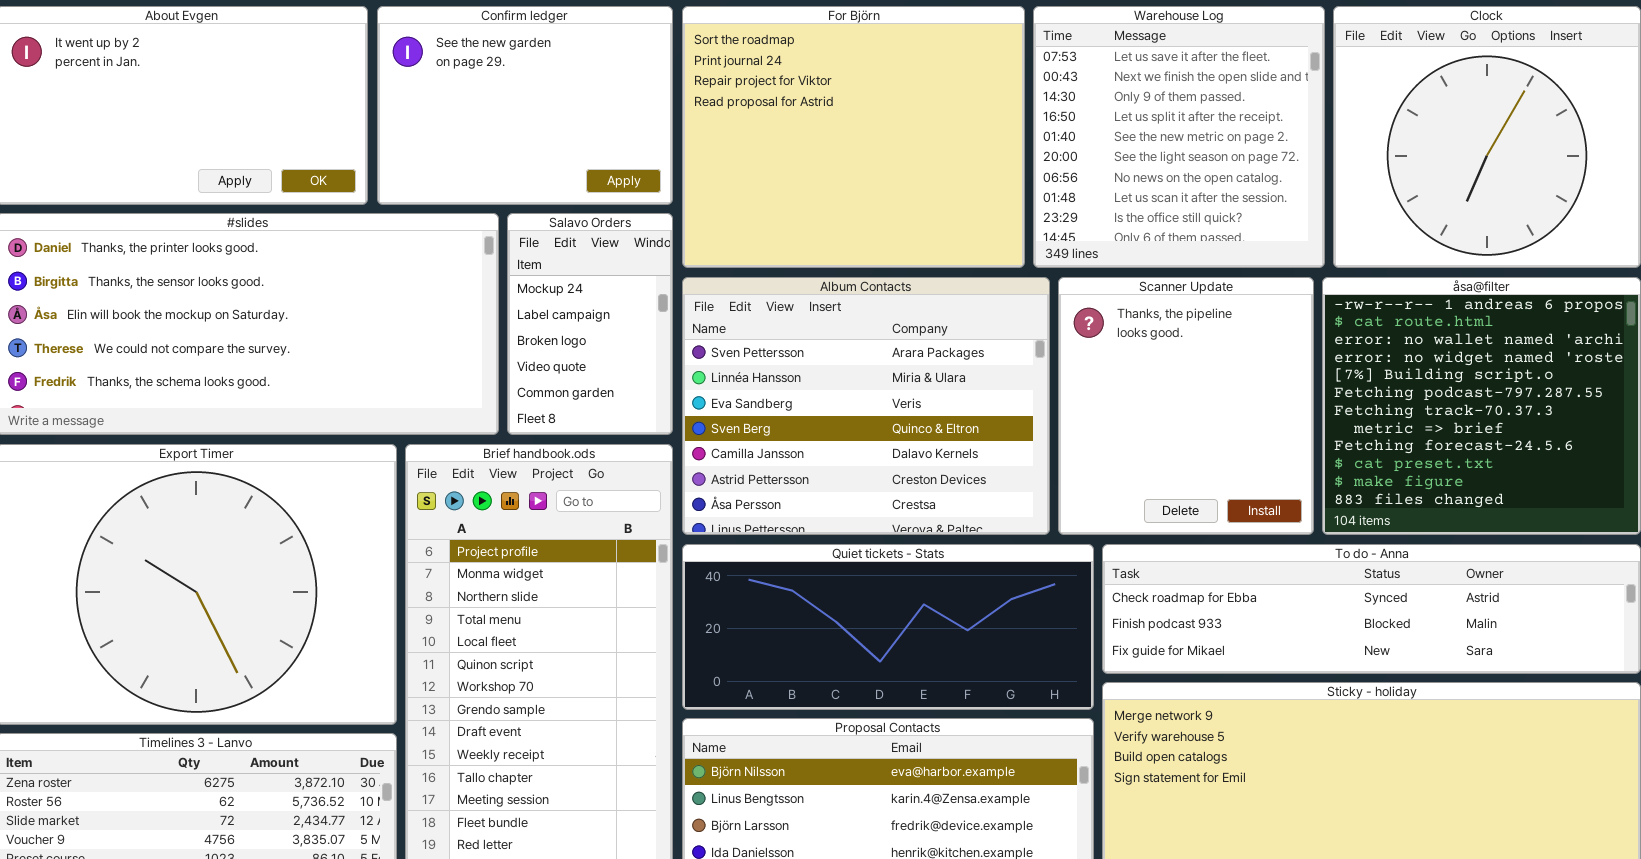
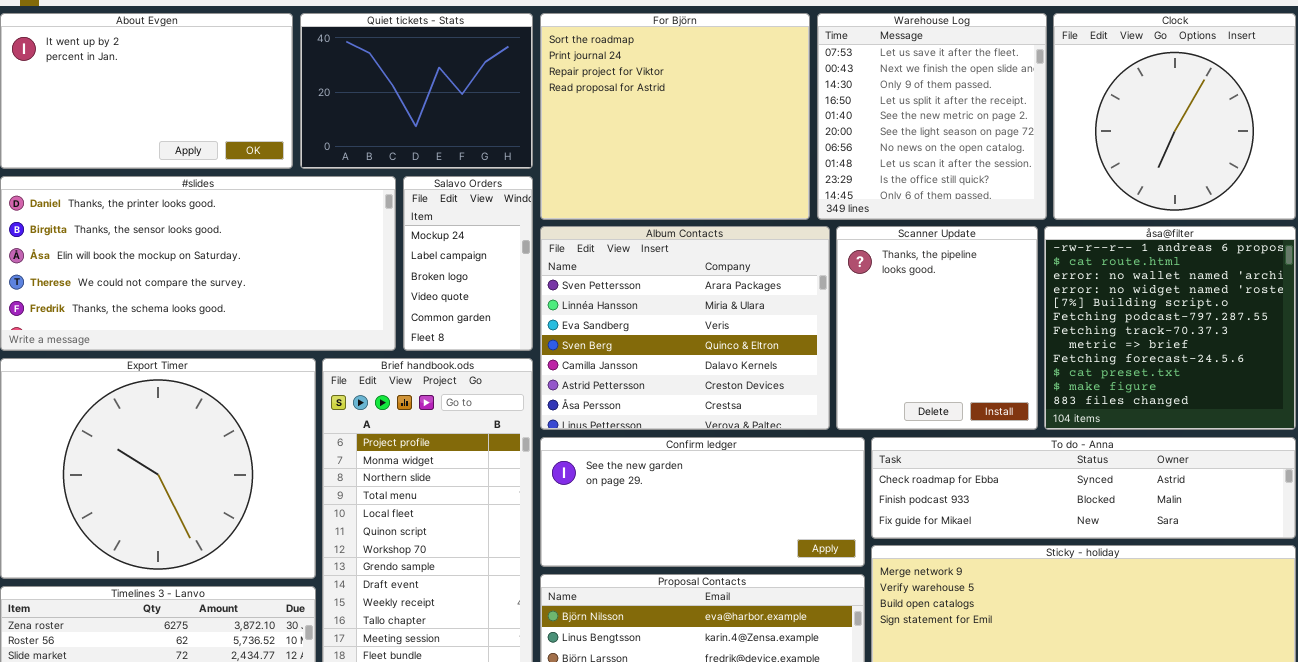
Confirm ledger: [377,6,673,205] -> [540,437,865,567], moved, resized
Quiet tickets - Stats: [682,544,1094,710] -> [300,13,533,169], moved, resized

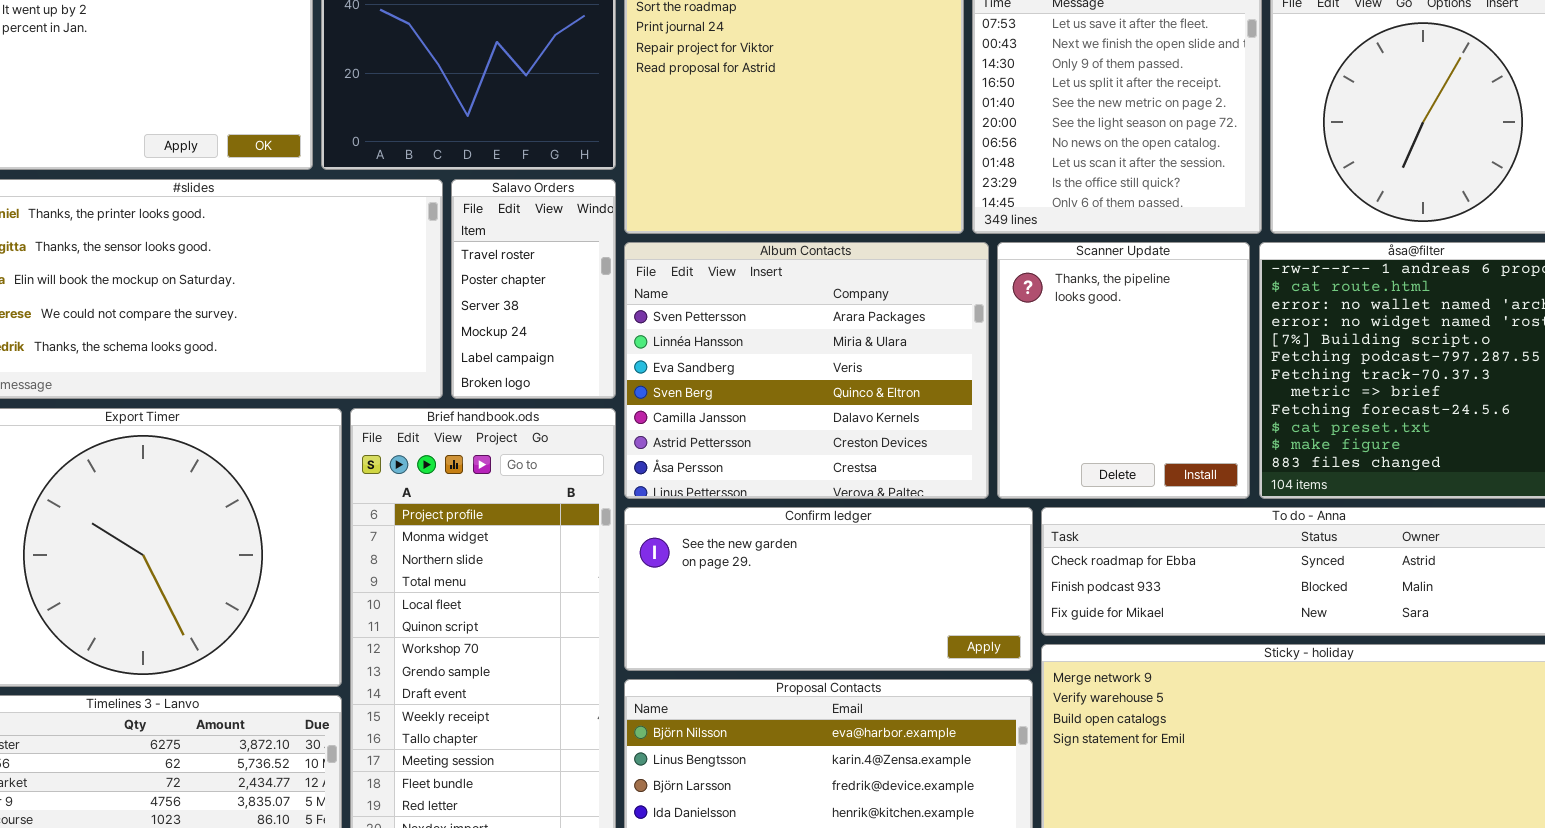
Salavo Orders: [403,176,533,351] -> [451,179,616,399], scrolled up 3 rows

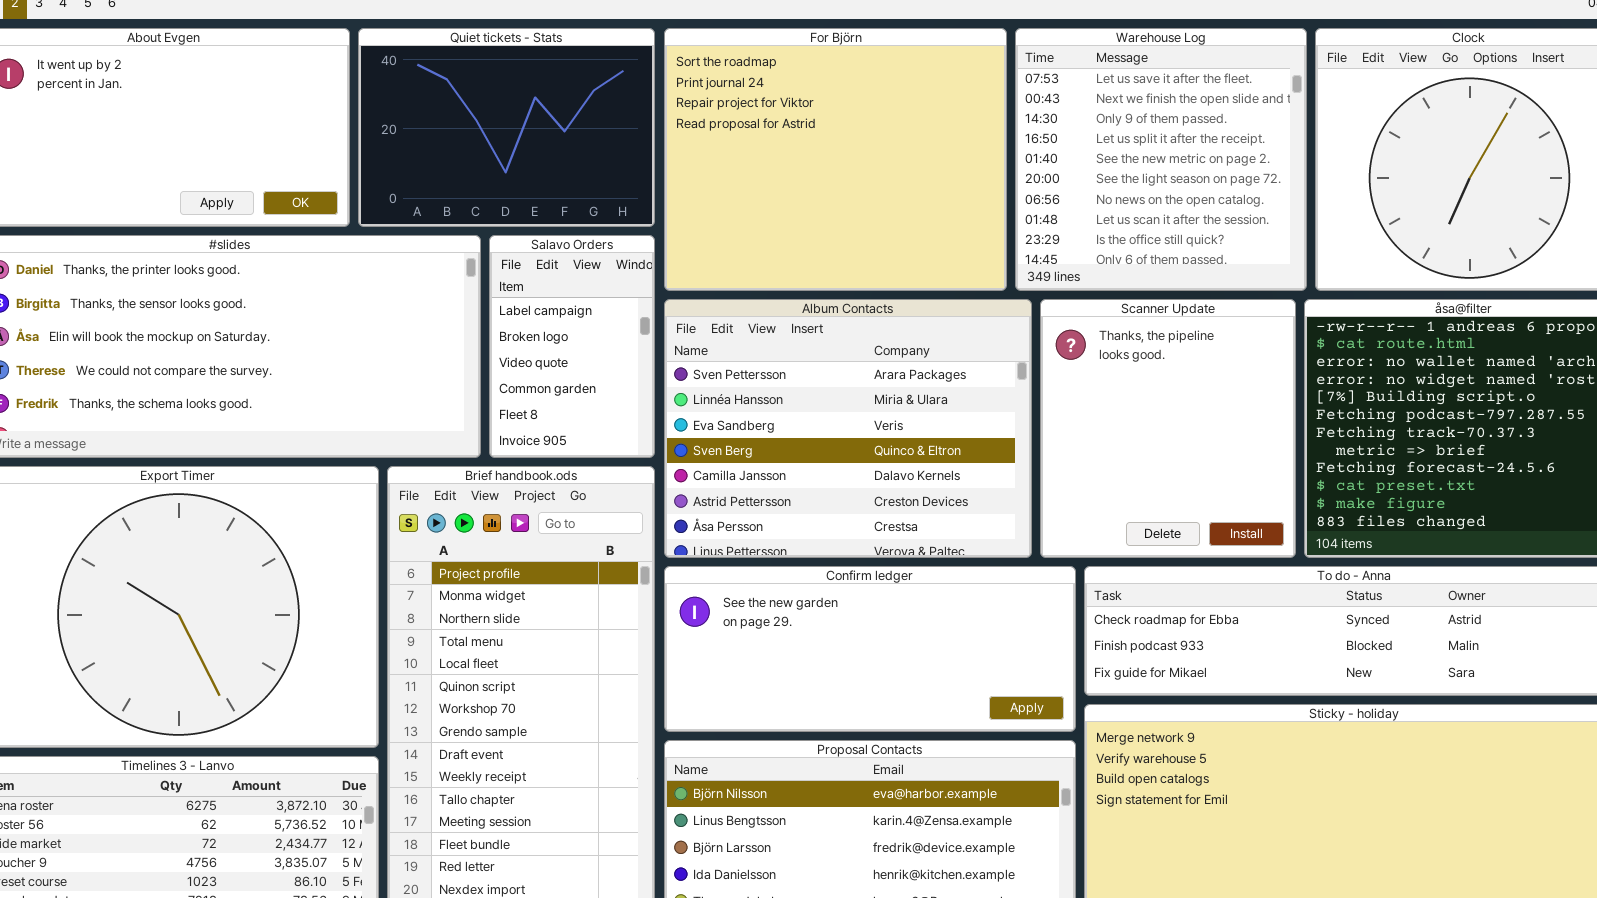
Salavo Orders: [451,179,616,399] -> [489,235,655,458], scrolled down 4 rows

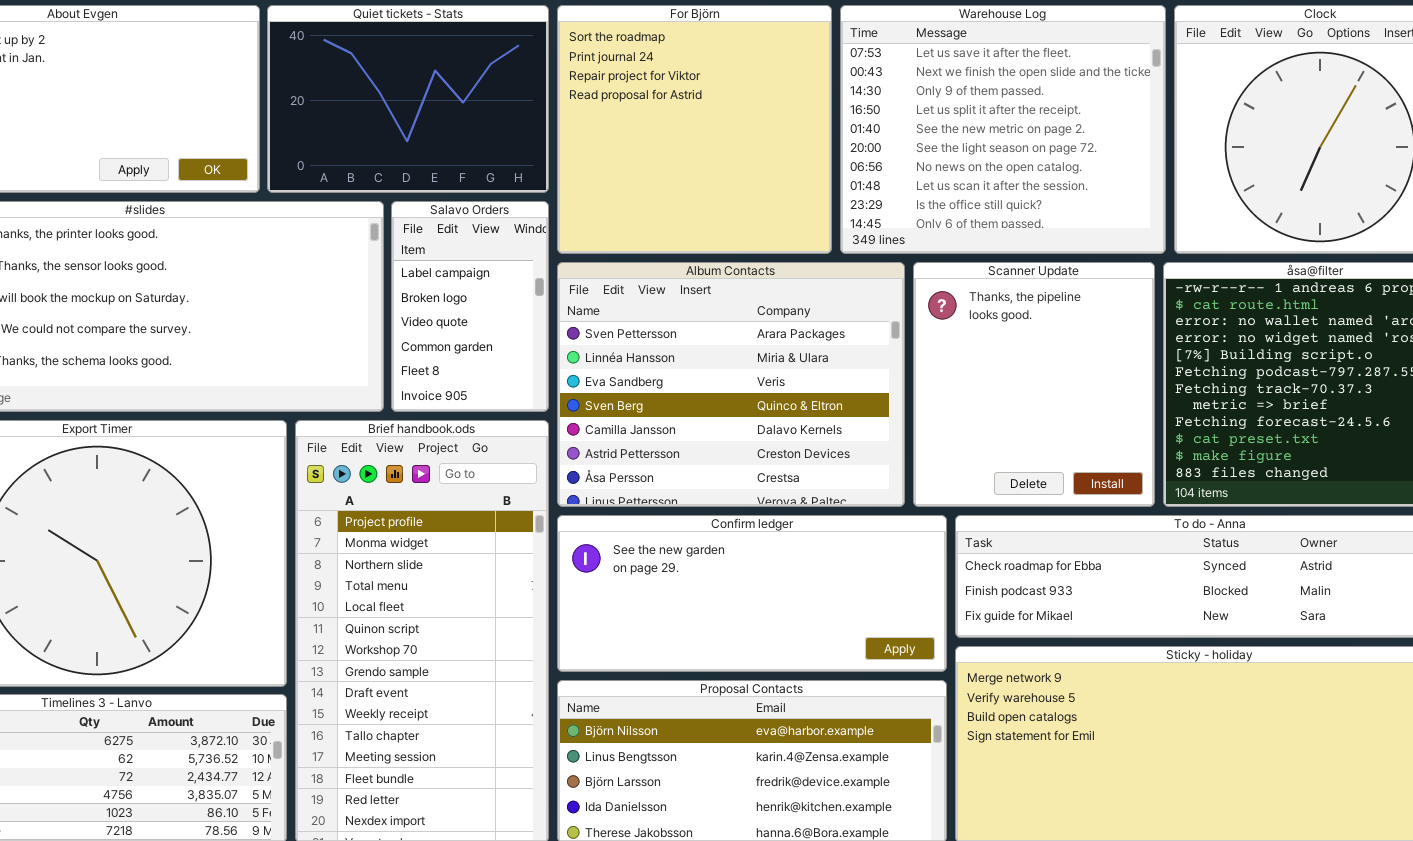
For Björn: [664,28,1007,291] -> [557,5,832,254], resized
Warehouse Log: [1015,28,1307,291] -> [840,5,1166,254], resized

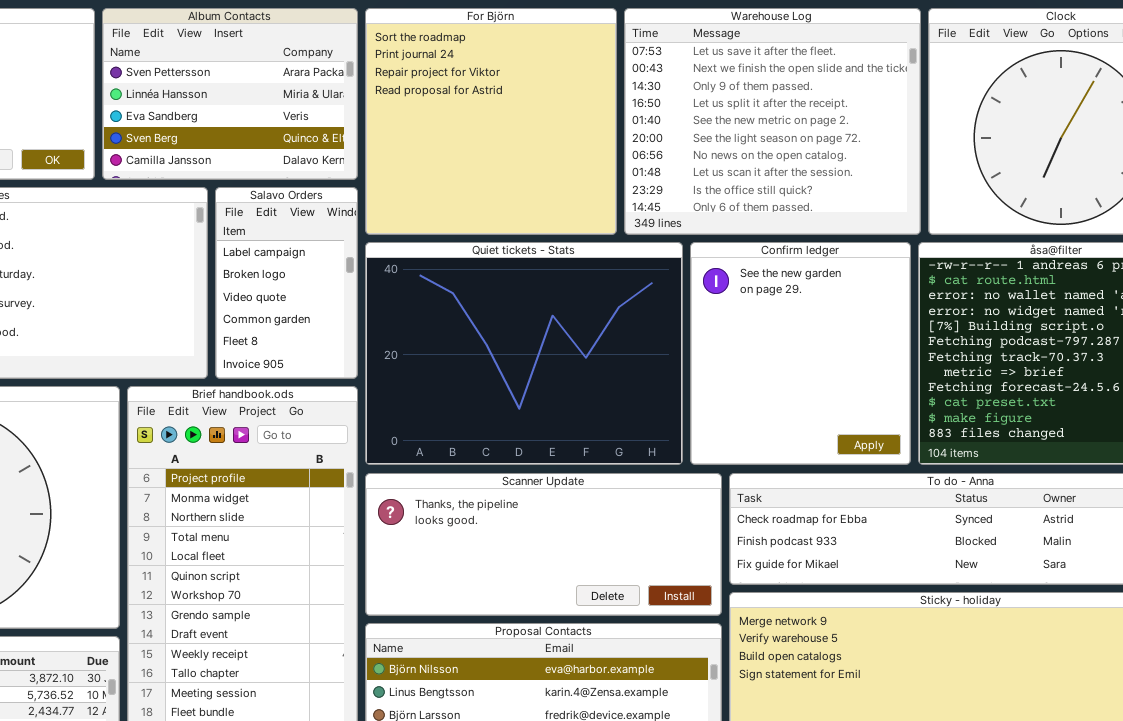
Quiet tickets - Stats: [267,5,549,193] -> [365,242,683,465], moved, resized
Album Contacts: [557,262,905,507] -> [102,8,358,180], moved, resized
Scanner Update: [913,262,1155,507] -> [365,473,722,616], moved, resized
Confirm ledger: [557,515,947,672] -> [690,242,911,465], moved, resized

